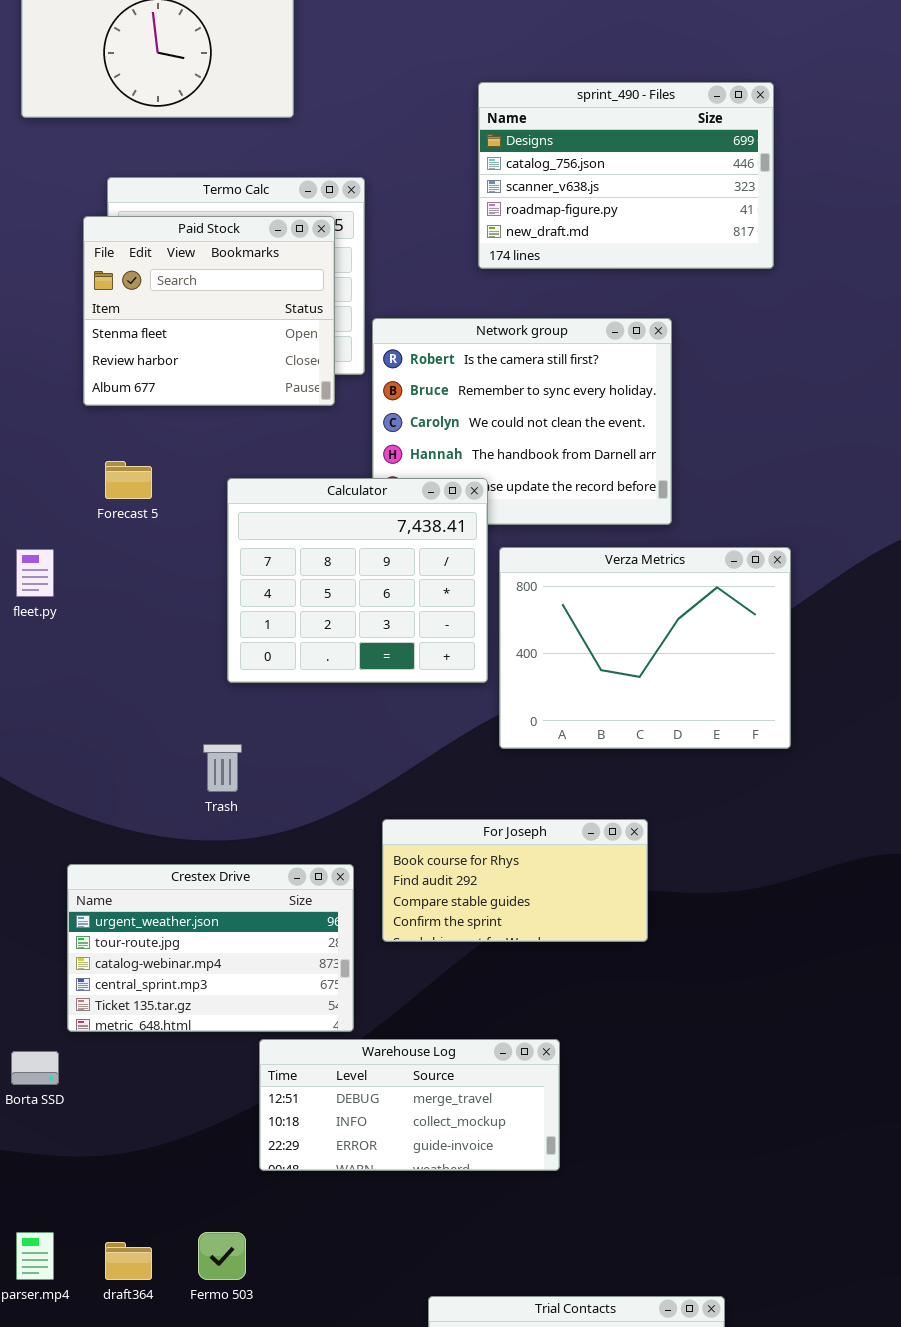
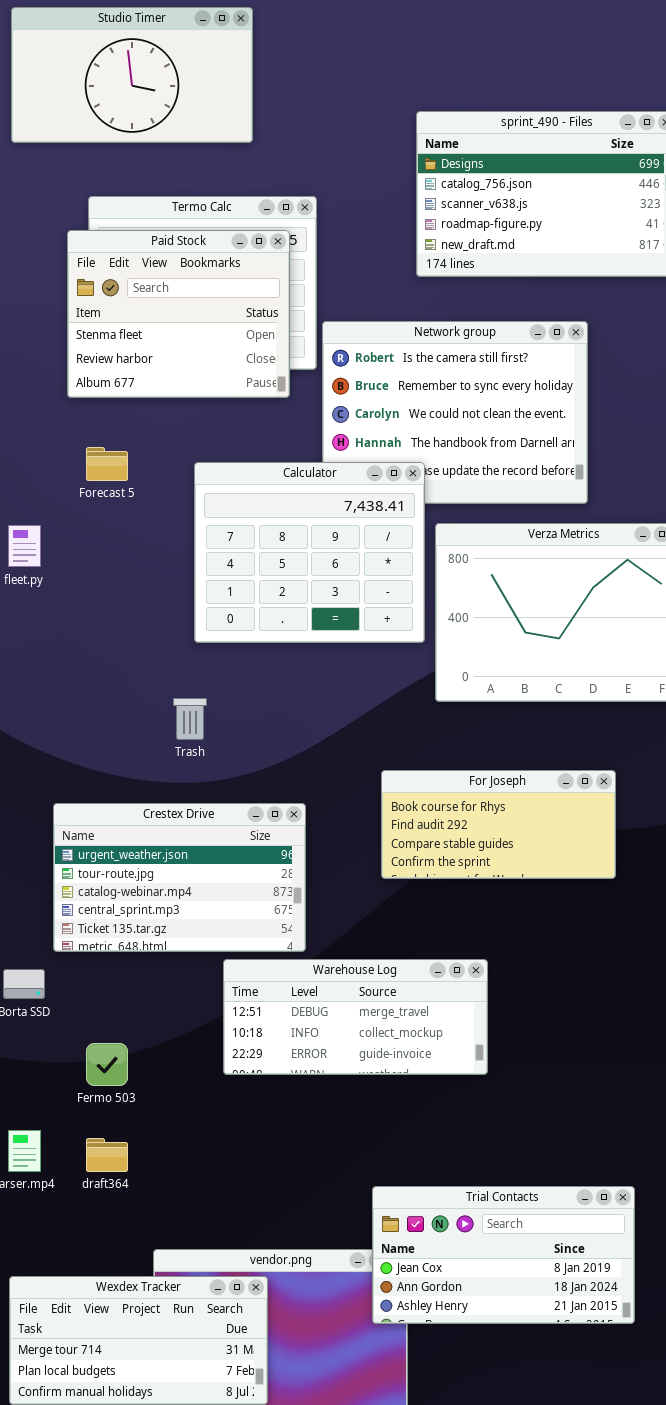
For Joseph: [382,819,648,942] -> [381,770,616,879], moved
Fermo 503: [198,1232,246,1280] -> [86,1043,128,1086], moved

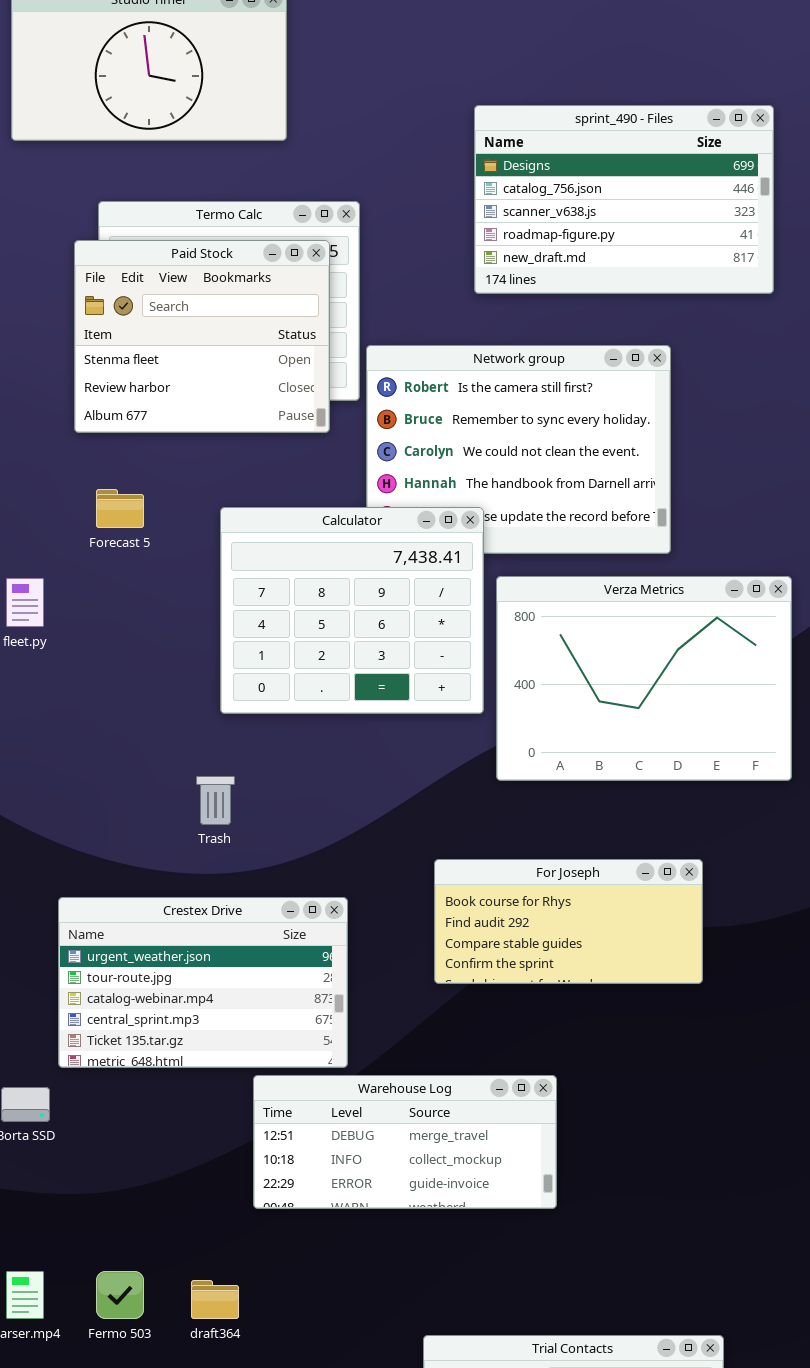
Fermo 503: [86,1043,128,1086] -> [96,1271,144,1319], moved
draft364: [86,1138,128,1172] -> [191,1280,239,1319], moved

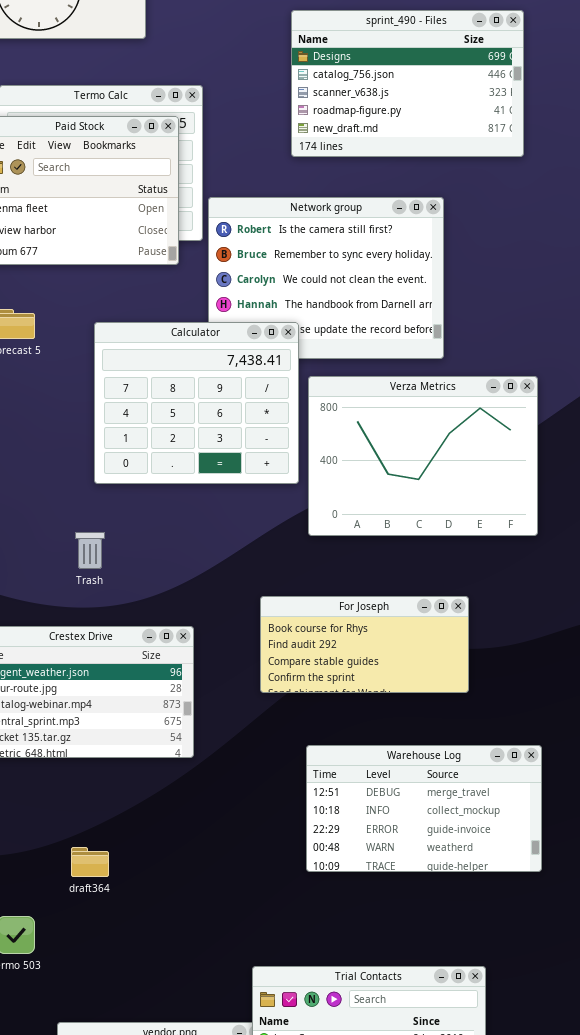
Warehouse Log: [253,1075,557,1209] -> [306,745,542,872], moved, resized
draft364: [191,1280,239,1319] -> [71,847,109,877], moved

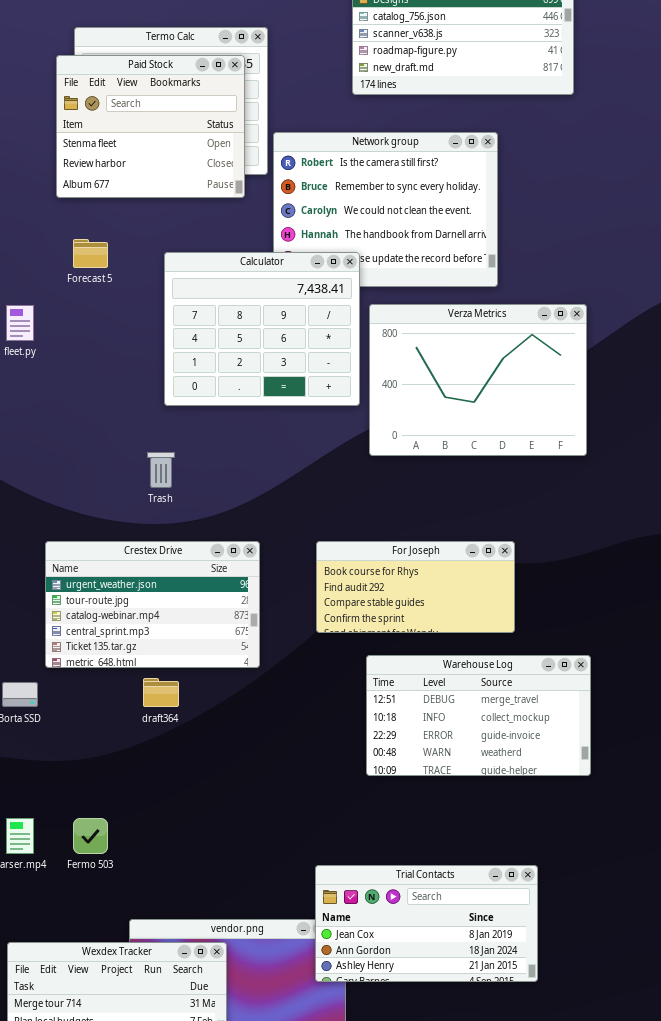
For Joseph: [260,596,469,693] -> [316,541,515,633], moved
draft364: [71,847,109,877] -> [143,678,179,707], moved

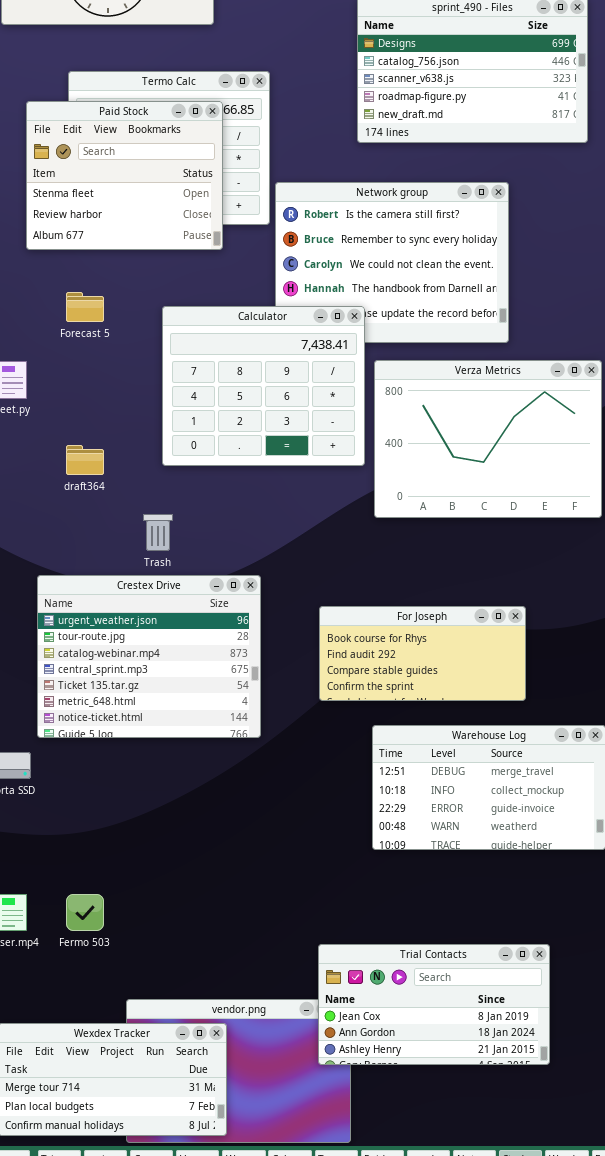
Paid Stock: [56,55,245,198] -> [26,101,223,250], moved
Crestex Drive: [45,541,260,668] -> [37,575,261,738], resized
draft364: [143,678,179,707] -> [66,445,104,475], moved

